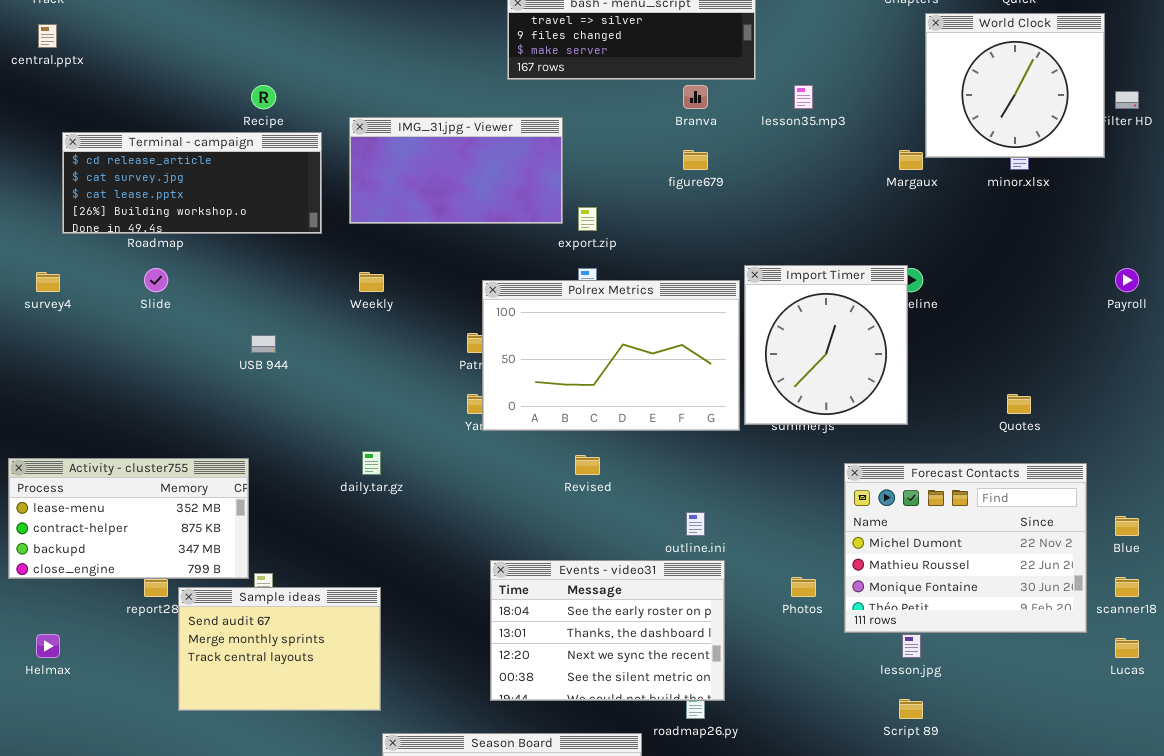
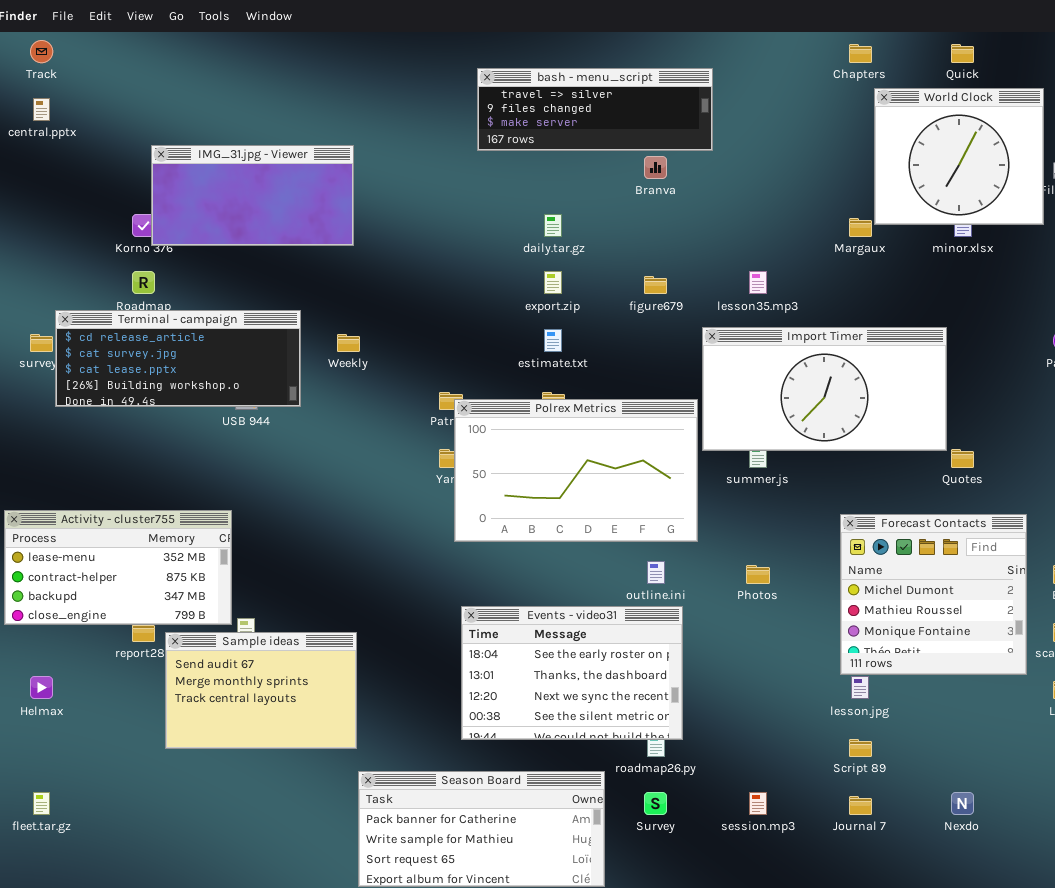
lesson35.mp3: [794,85,813,109] -> [749,271,767,294], moved
IMG_31.jpg - Viewer: [349,117,563,224] -> [151,145,354,246], moved
Terminal - campaign: [62,132,322,234] -> [55,310,301,407], moved
figure679: [683,150,708,170] -> [644,276,667,294], moved
Import Timer: [744,265,908,425] -> [702,327,947,451], resized
Polrex Metrics: [482,280,740,431] -> [454,399,698,542], moved
daily.tar.gz: [362,451,381,475] -> [544,214,562,237], moved
Forecast Contacts: [844,463,1087,633] -> [840,514,1027,675], resized
Photos: [791,577,816,597] -> [746,565,770,584], moved

